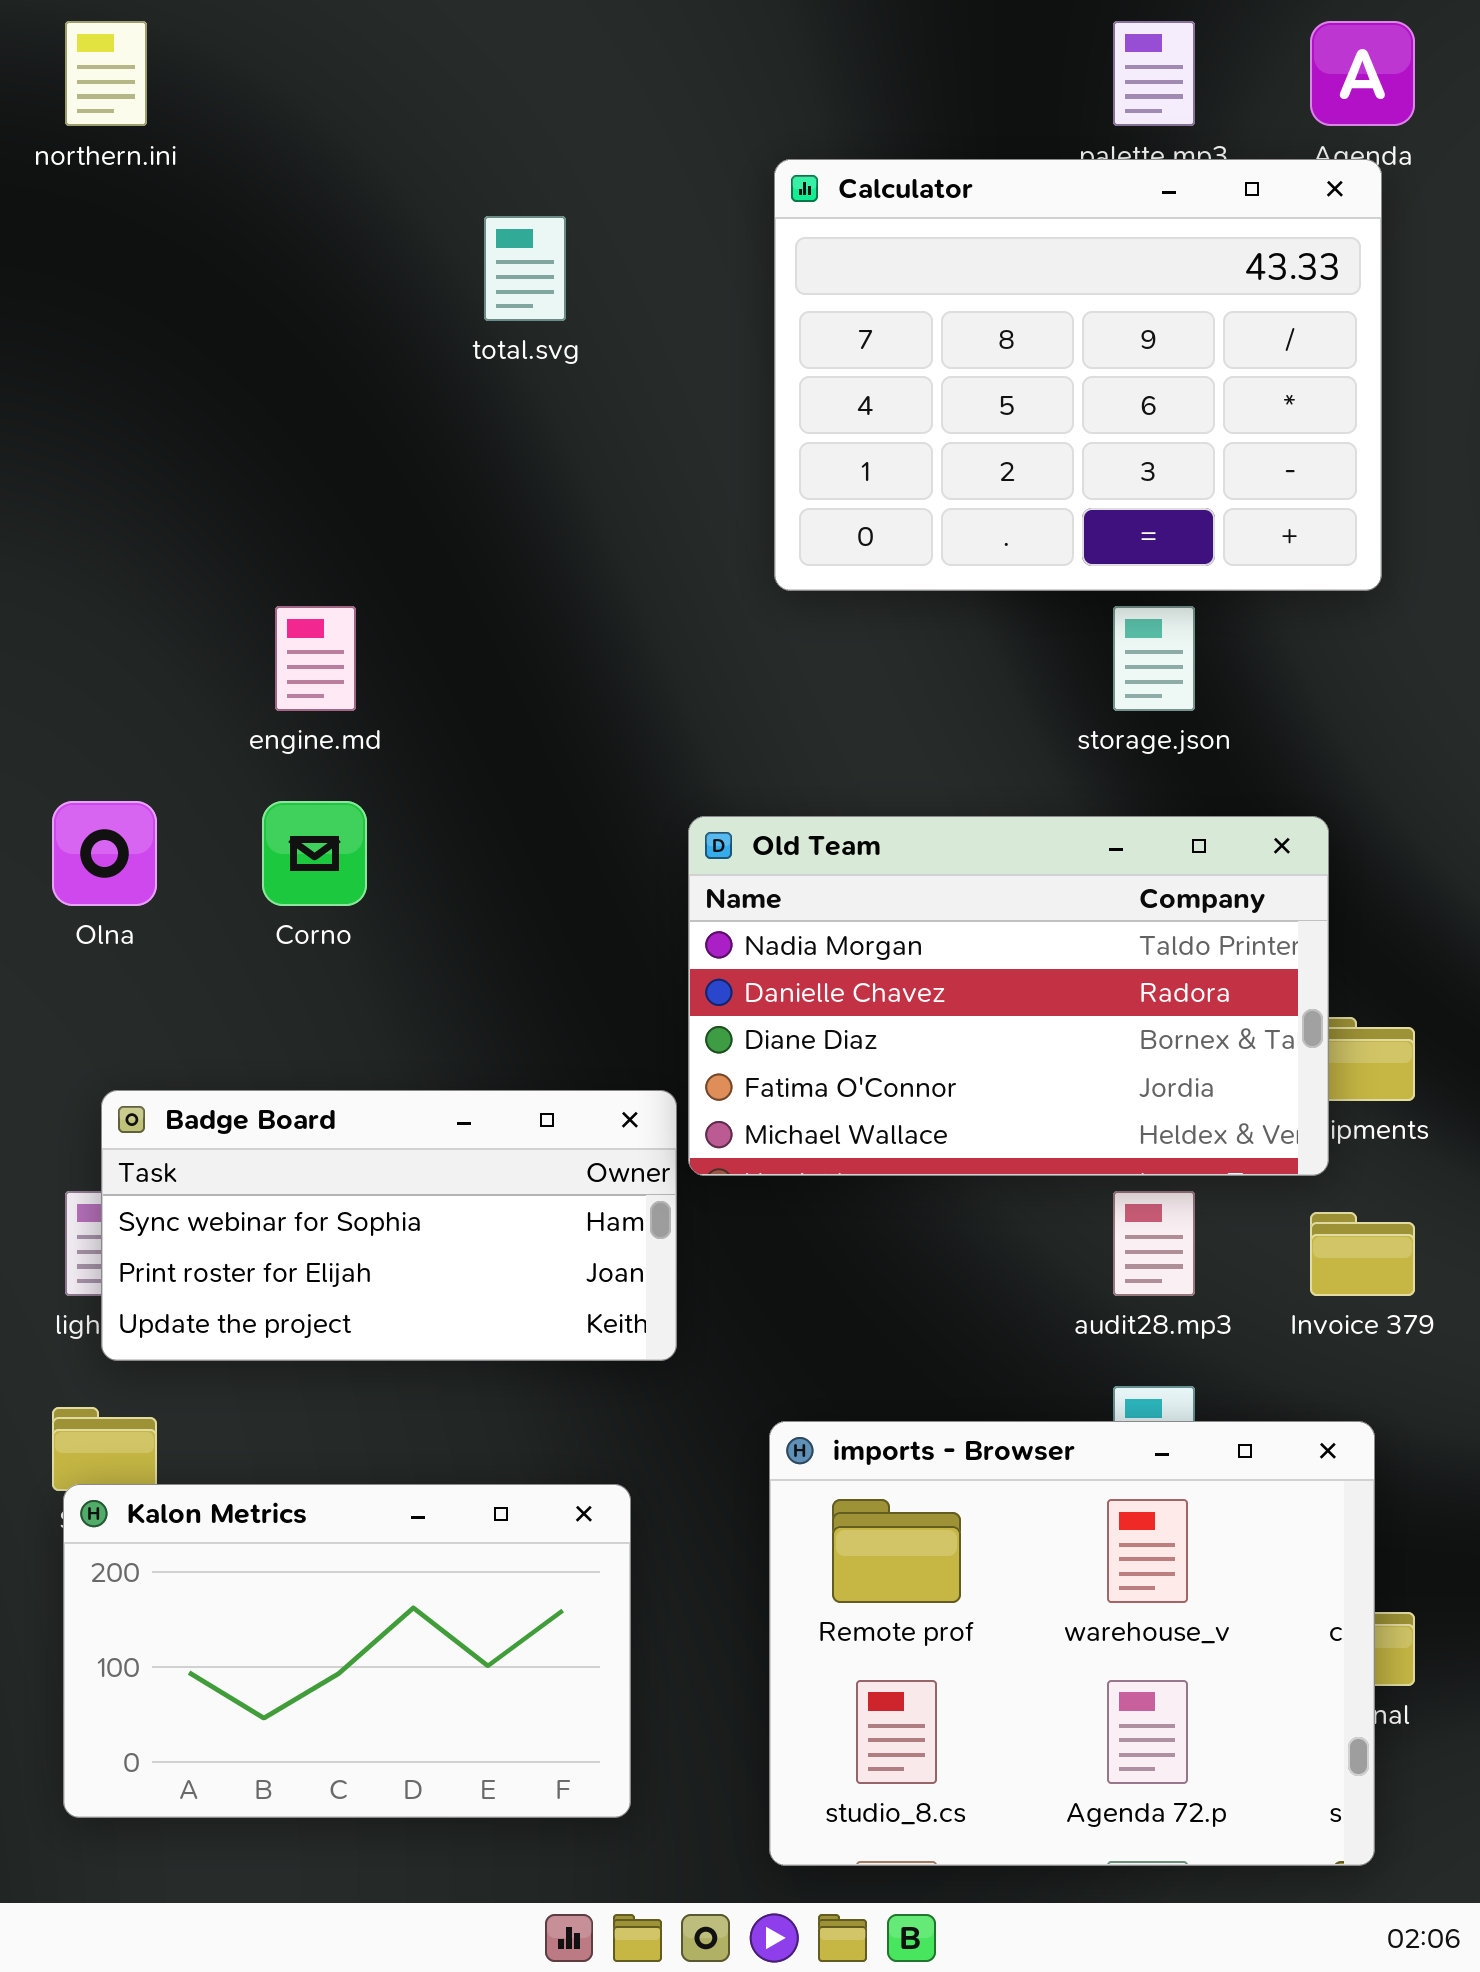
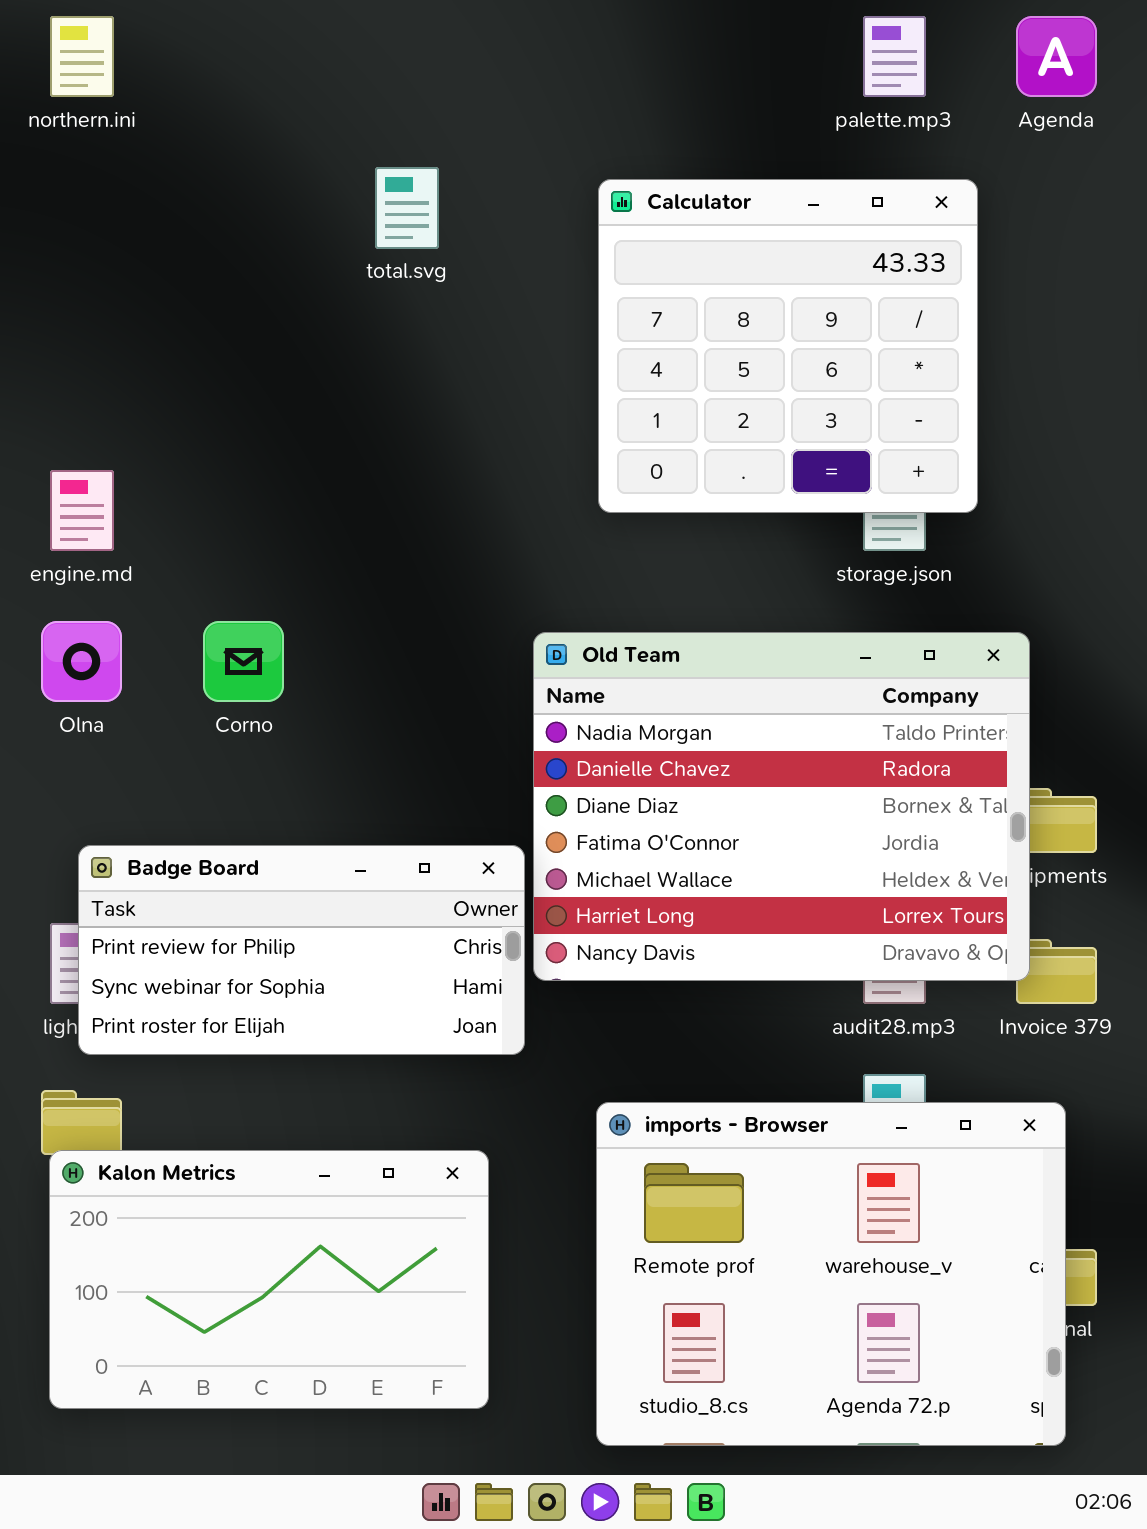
Calculator: [774,159,1382,591] -> [598,179,978,513], moved, resized
engine.md: [275,606,356,711] -> [50,470,114,551], moved
Old Team: [688,816,1329,1176] -> [533,632,1030,981], resized
Badge Board: [101,1090,677,1361] -> [78,845,525,1055], scrolled up 1 row

